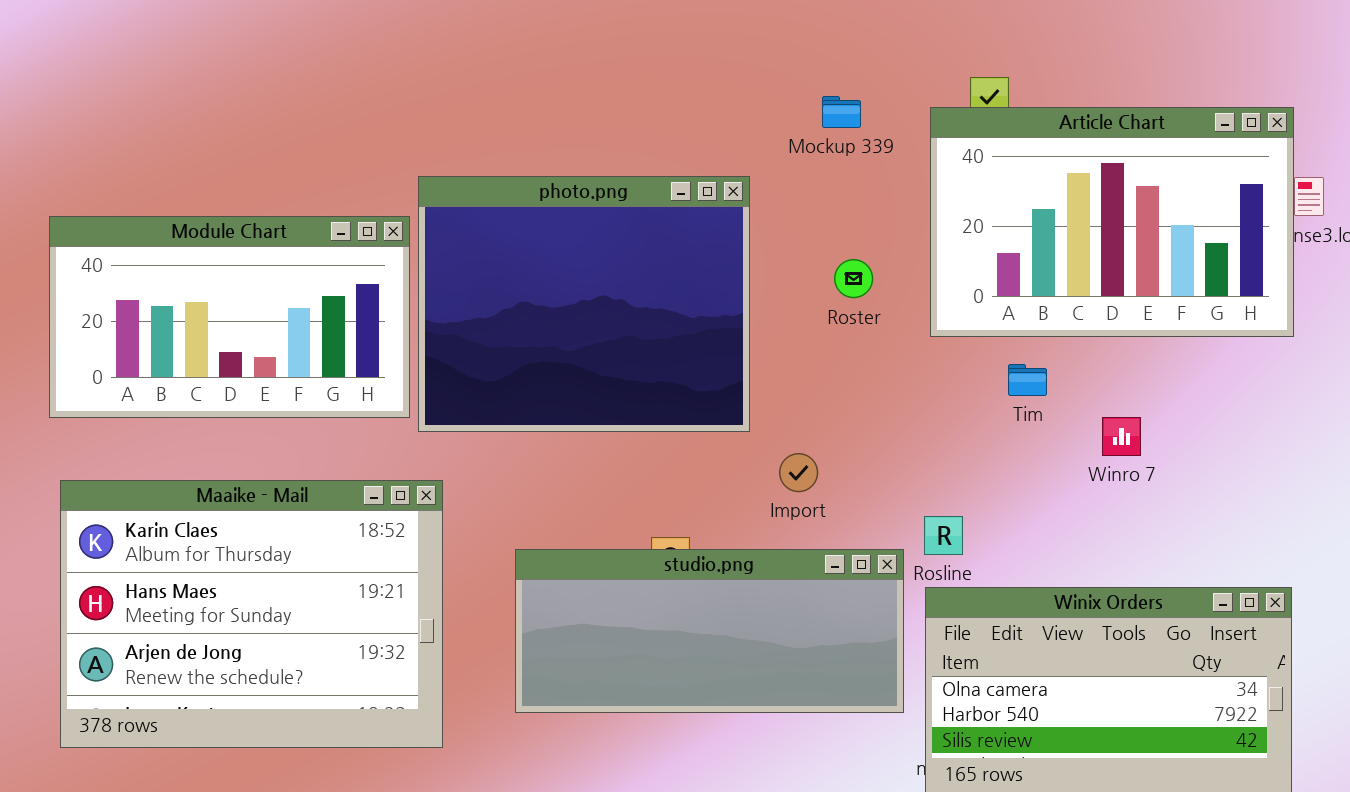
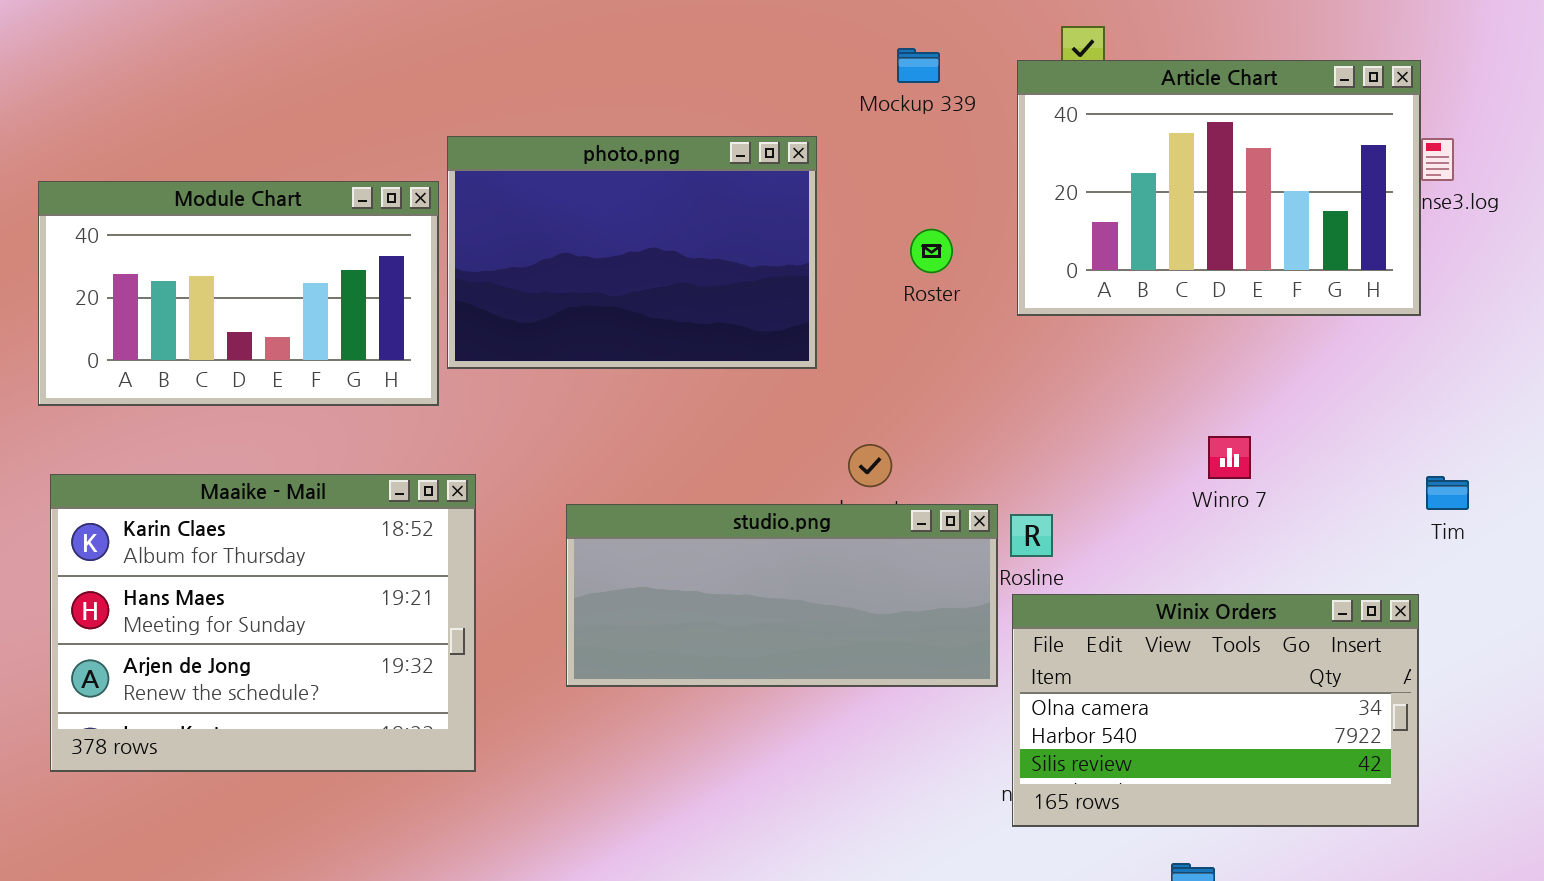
photo.png: [418,176,750,432] -> [447,136,817,369], resized
Tim: [1008,364,1047,396] -> [1426,476,1469,510], moved
Winro 7: [1102,417,1141,456] -> [1208,436,1251,479], moved
studio.png: [515,549,904,713] -> [566,504,998,687], moved

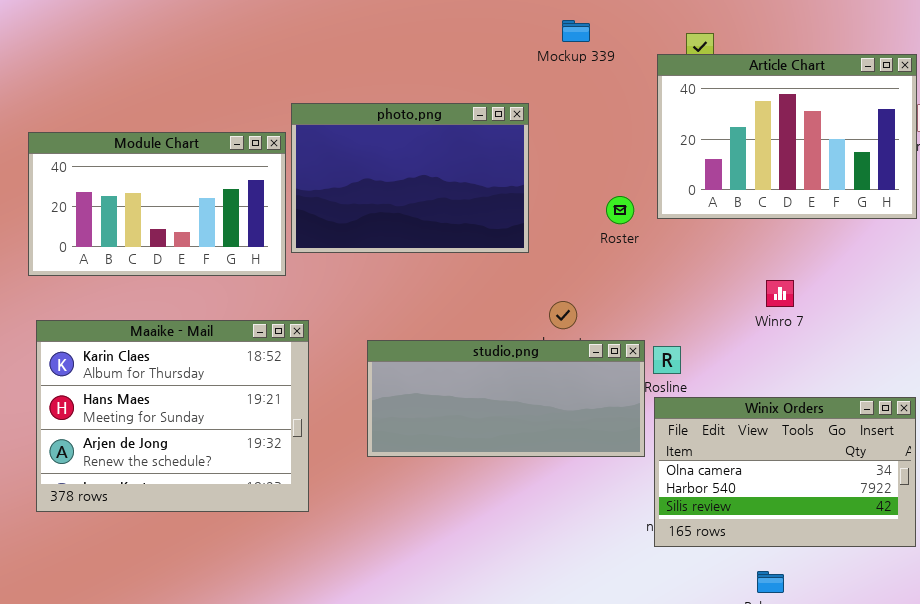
Mockup 339: [897,48,940,83] -> [562,20,590,42], moved
Roster: [910,229,953,273] -> [606,196,634,224], moved
Winro 7: [1208,436,1251,479] -> [766,280,794,307], moved

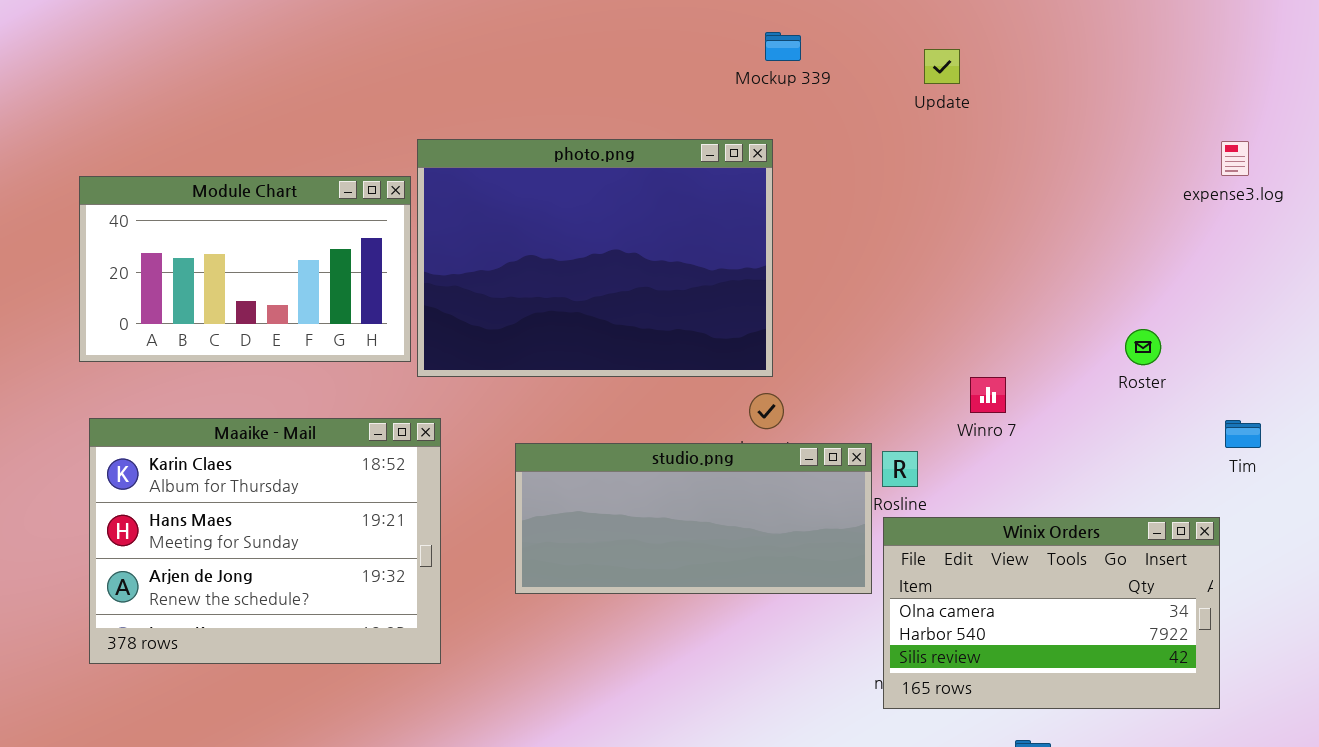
Article Chart: [657,54,917,219] -> none, closed
photo.png: [291,103,529,253] -> [417,139,773,377], resized
Roster: [606,196,634,224] -> [1125,329,1161,365], moved
Winro 7: [766,280,794,307] -> [970,377,1006,413], moved

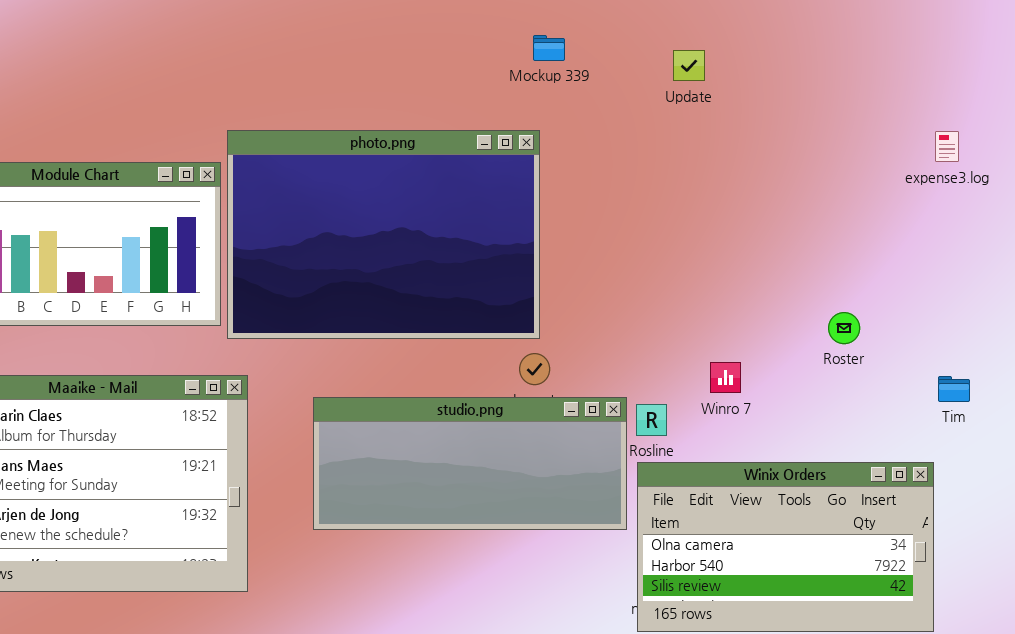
Roster: [1125,329,1161,365] -> [828,312,860,344], moved
Winro 7: [970,377,1006,413] -> [710,362,741,393], moved

